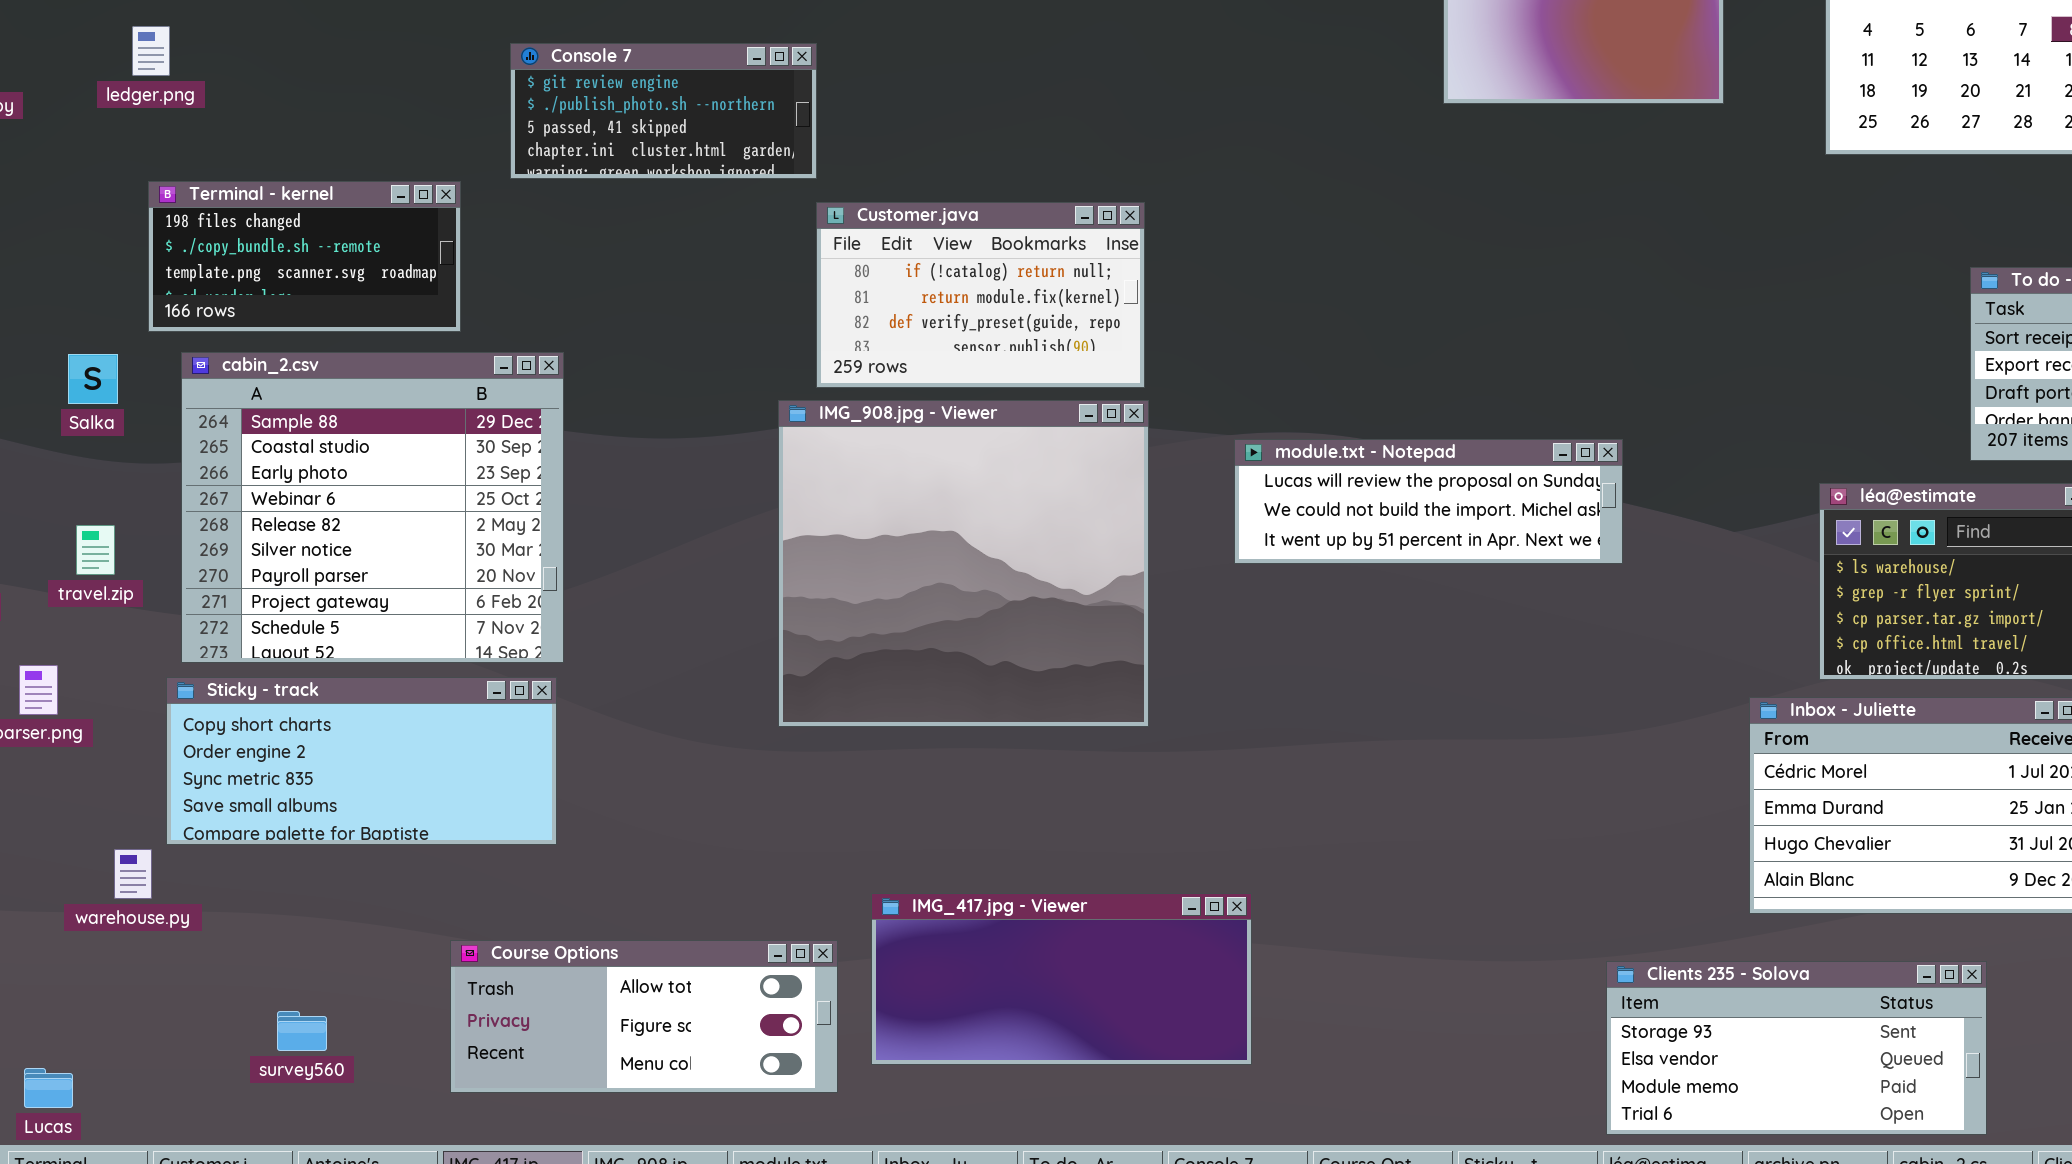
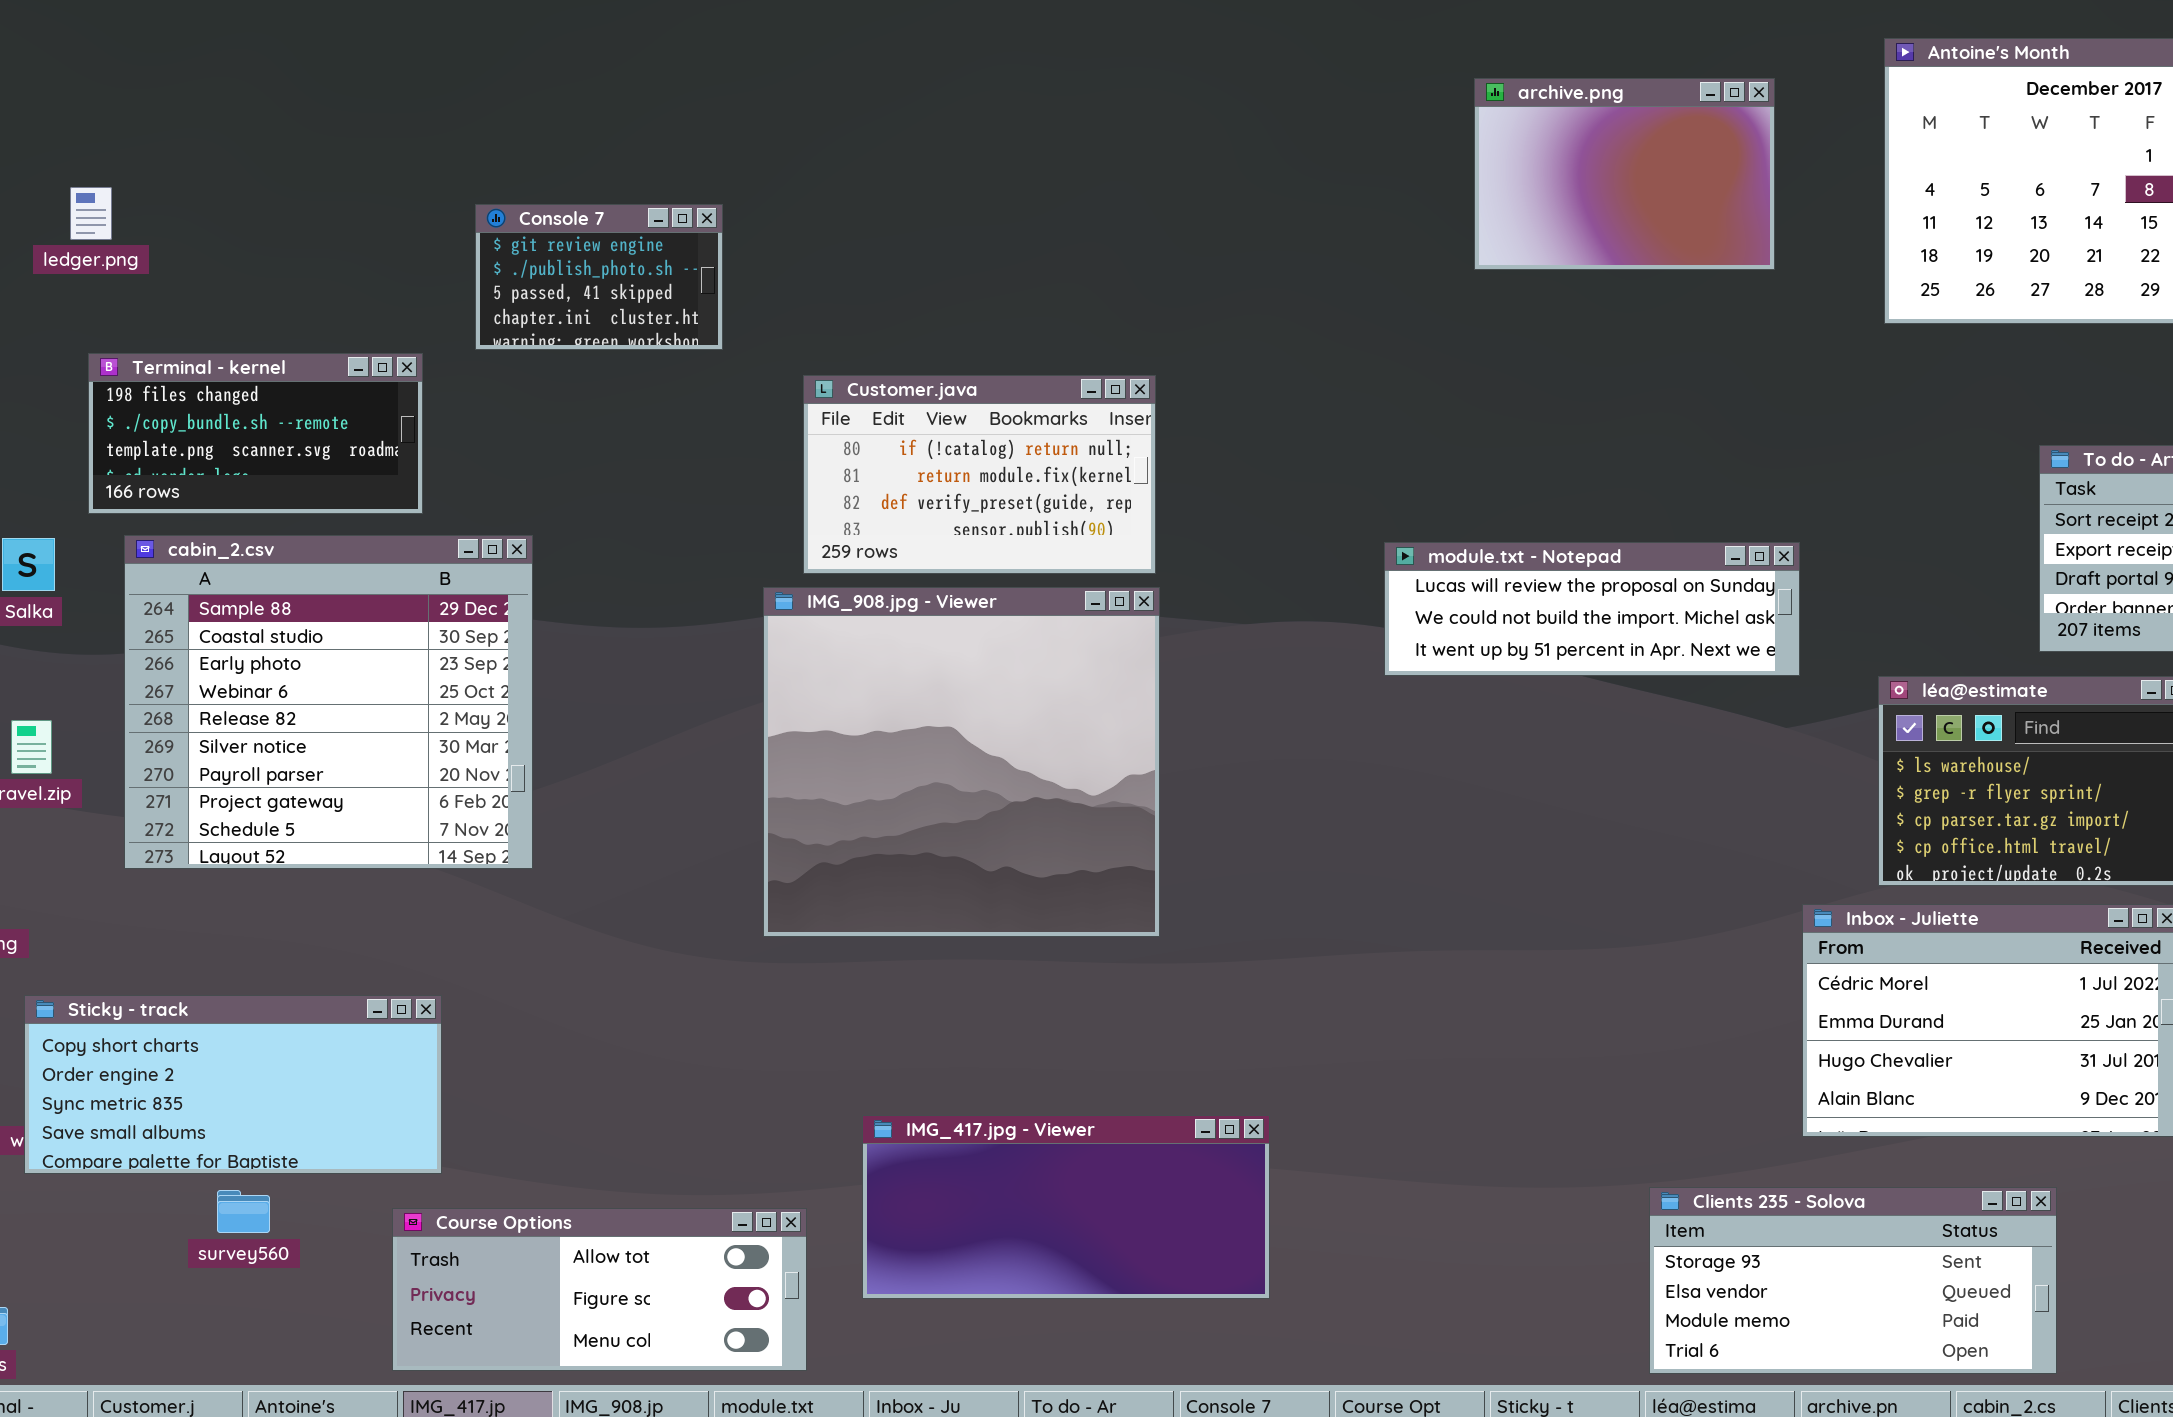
Console 7: [510,43,817,179] -> [475,204,723,350], resized
module.txt - Notepad: [1234,439,1623,564] -> [1384,542,1800,676], moved
Sticky - track: [166,677,557,845] -> [24,995,442,1174], moved
Course Options: [450,940,838,1093] -> [392,1208,807,1371], moved
survey560: [277,1011,327,1051] -> [217,1190,270,1233], moved

